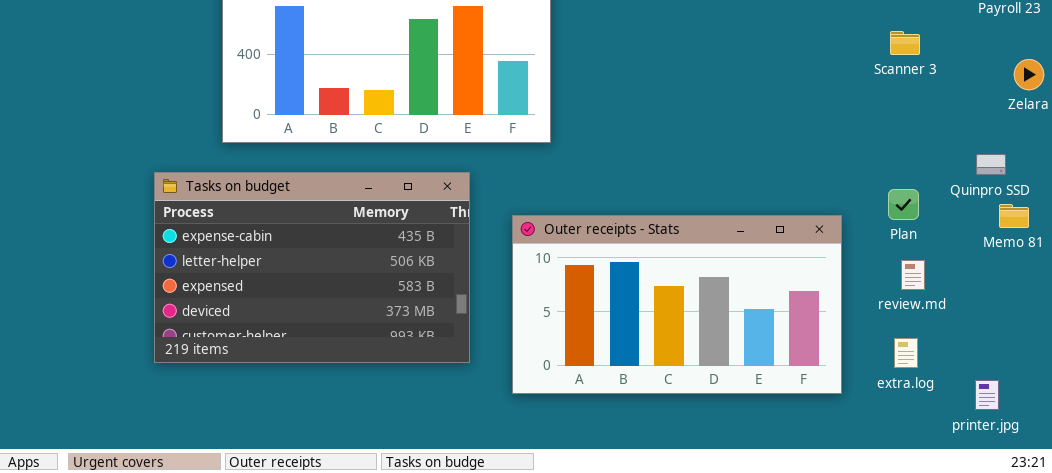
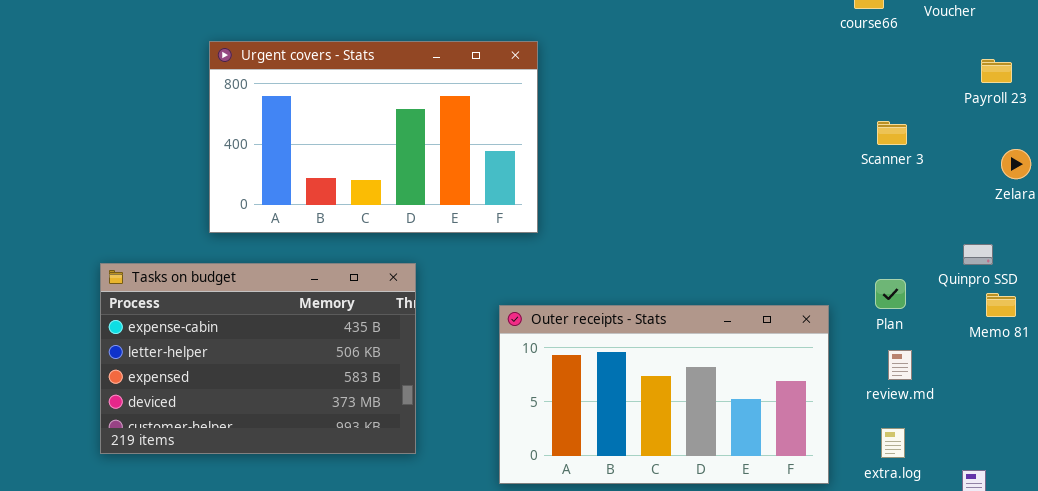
Tasks on budget: [154,172,470,363] -> [100,263,416,454], moved

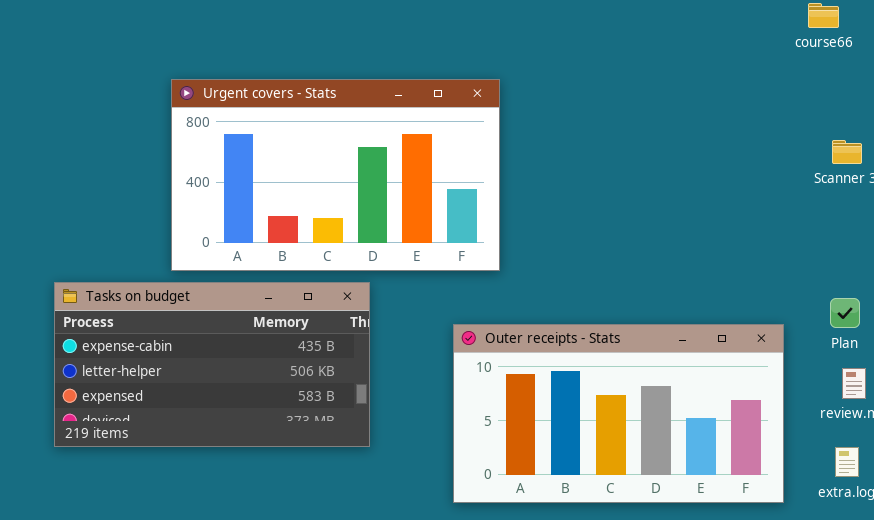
Urgent covers - Stats: [209,41,538,233] -> [171,79,500,271], moved
Tasks on budget: [100,263,416,454] -> [54,282,370,447], resized

